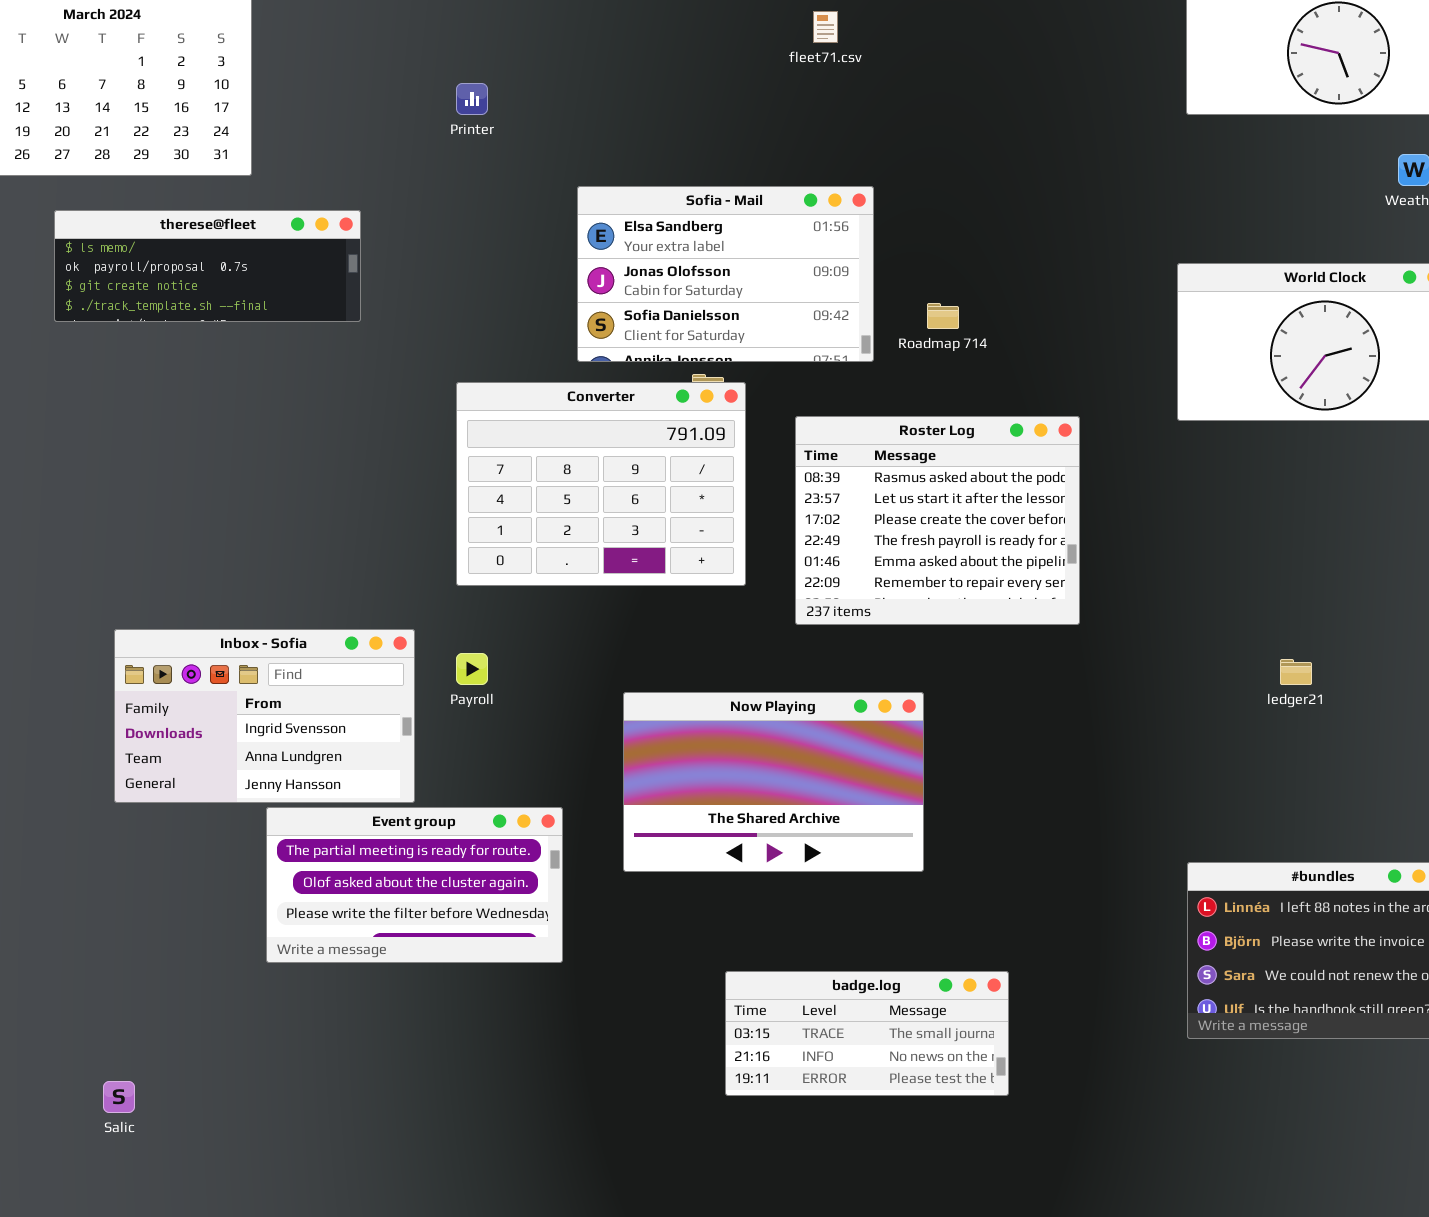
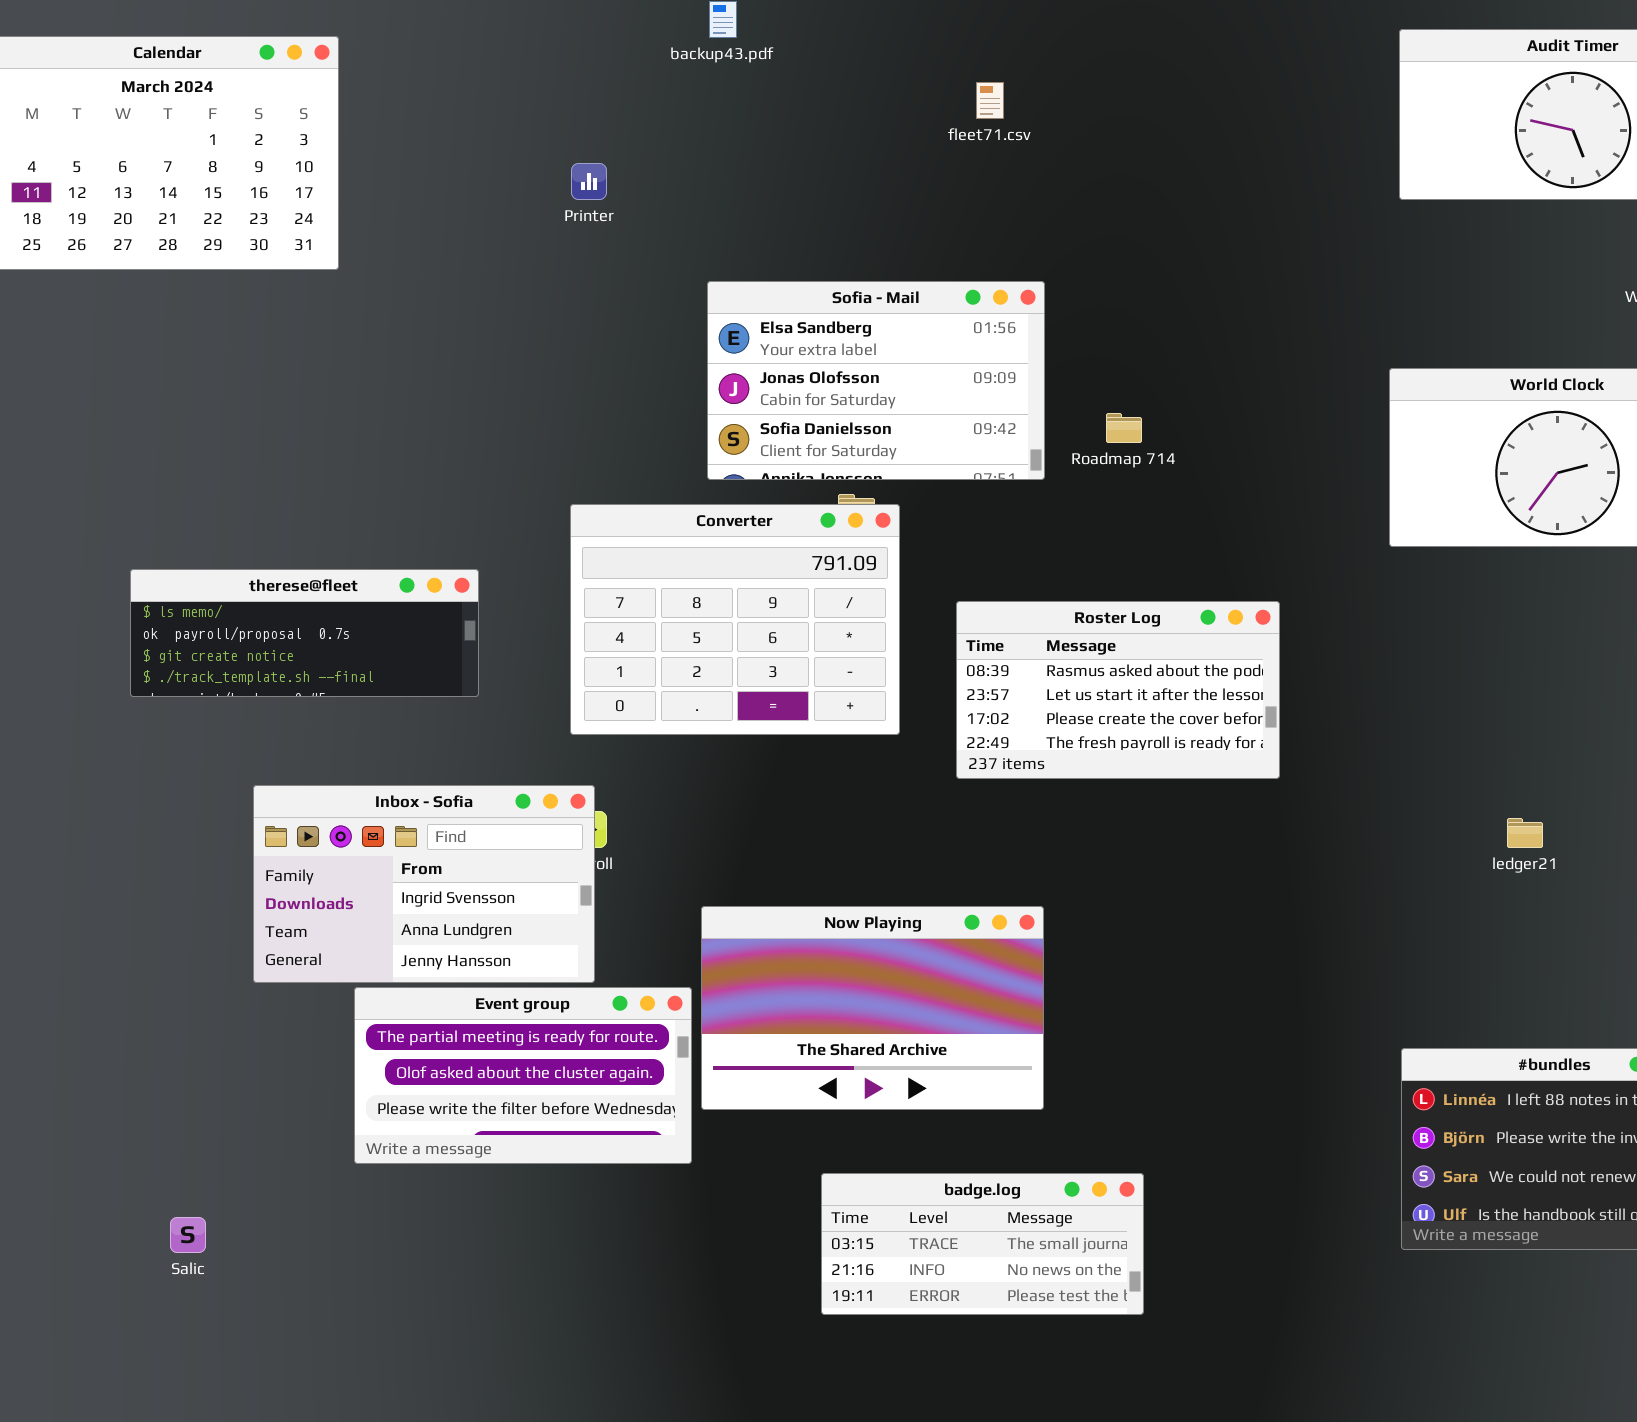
therese@fleet: [54,210,361,322] -> [130,569,479,697], moved
Roster Log: [795,416,1080,625] -> [956,601,1280,779], resized
Inbox - Sofia: [114,629,415,803] -> [253,785,595,983], moved
Now Playing: [623,692,924,872] -> [701,906,1044,1110], moved
badge.log: [725,971,1009,1096] -> [821,1173,1144,1315], moved
Salic: [103,1081,135,1113] -> [170,1217,206,1253], moved

